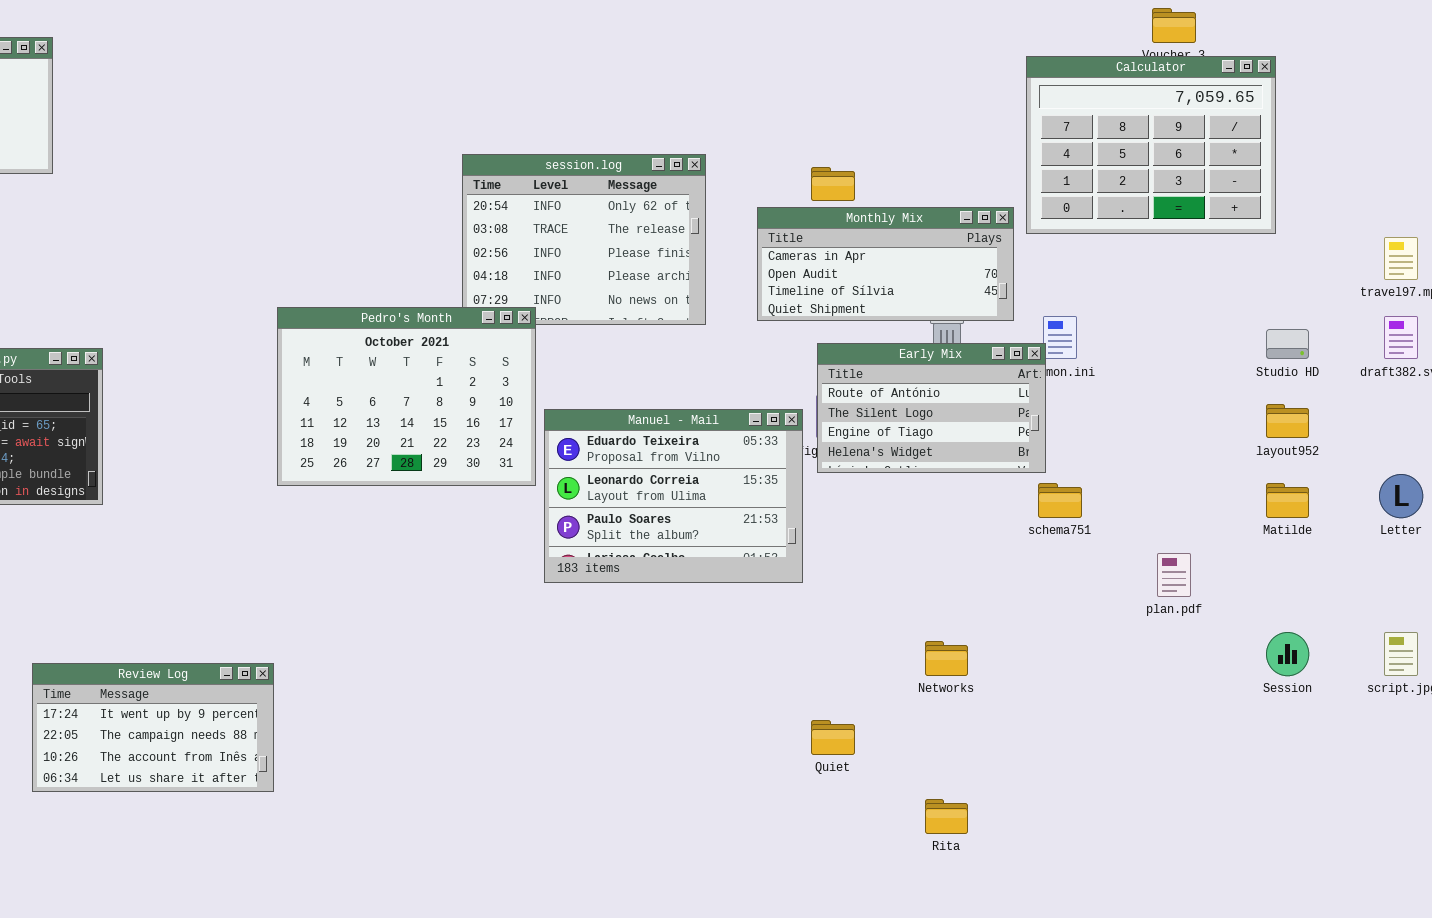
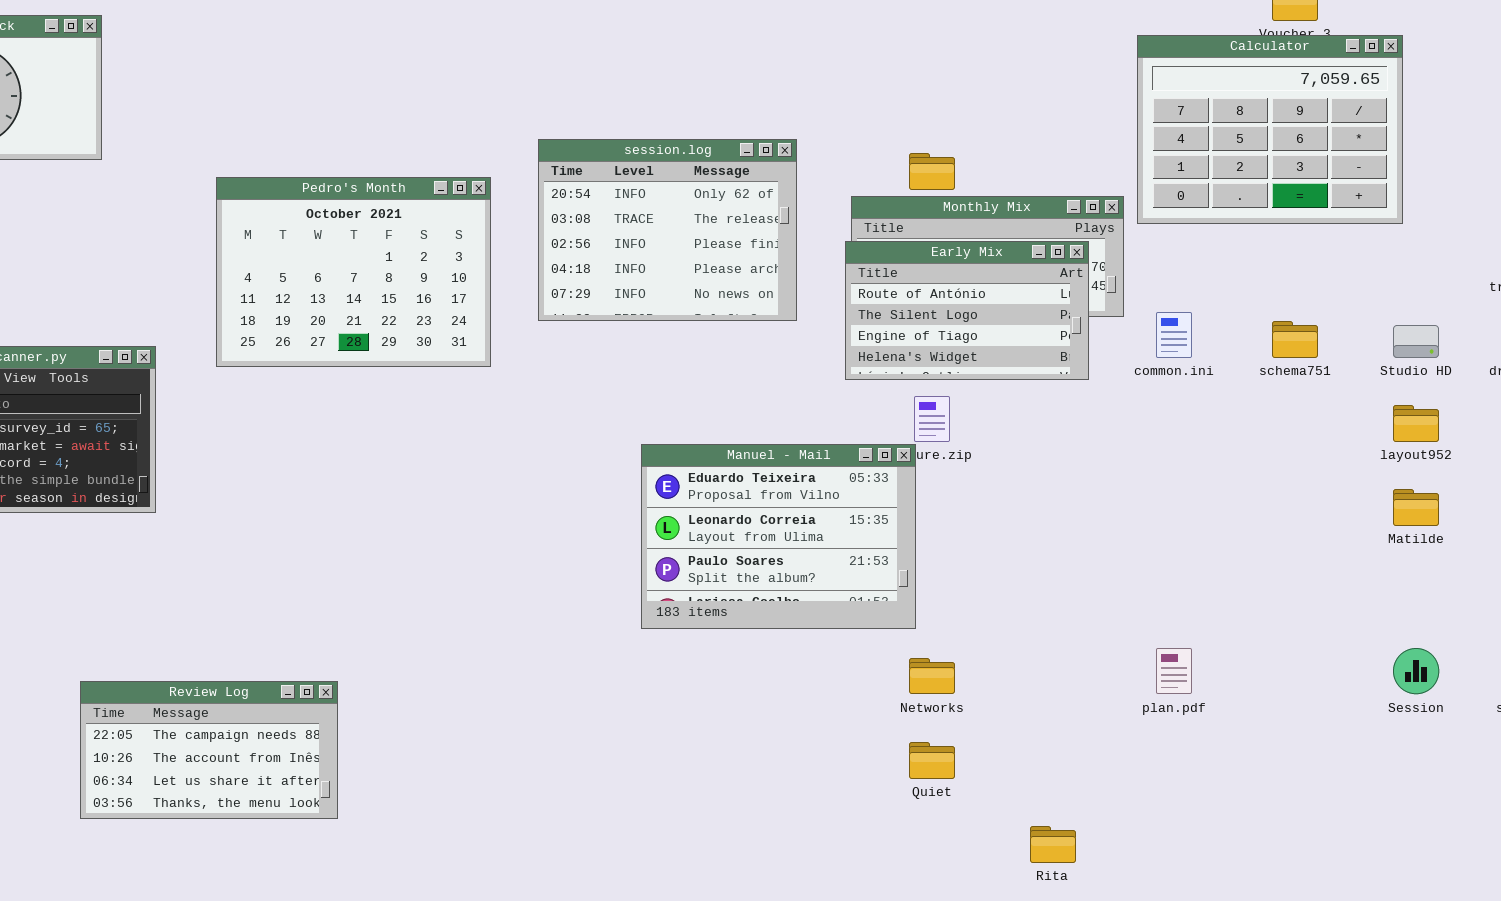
Pedro's Month: [277,307,536,486] -> [216,177,491,367], moved
Early Mix: [817,343,1046,473] -> [845,241,1089,380], moved
Manuel - Mail: [544,409,803,583] -> [641,444,916,629], moved
schema751: [1038,483,1082,518] -> [1272,321,1318,358], moved
plan.pdf: [1157,553,1191,597] -> [1156,648,1192,694], moved
Networks: [925,641,968,676] -> [909,658,955,694], moved
Review Log: [32,663,274,792] -> [80,681,338,819], scrolled down 1 row

